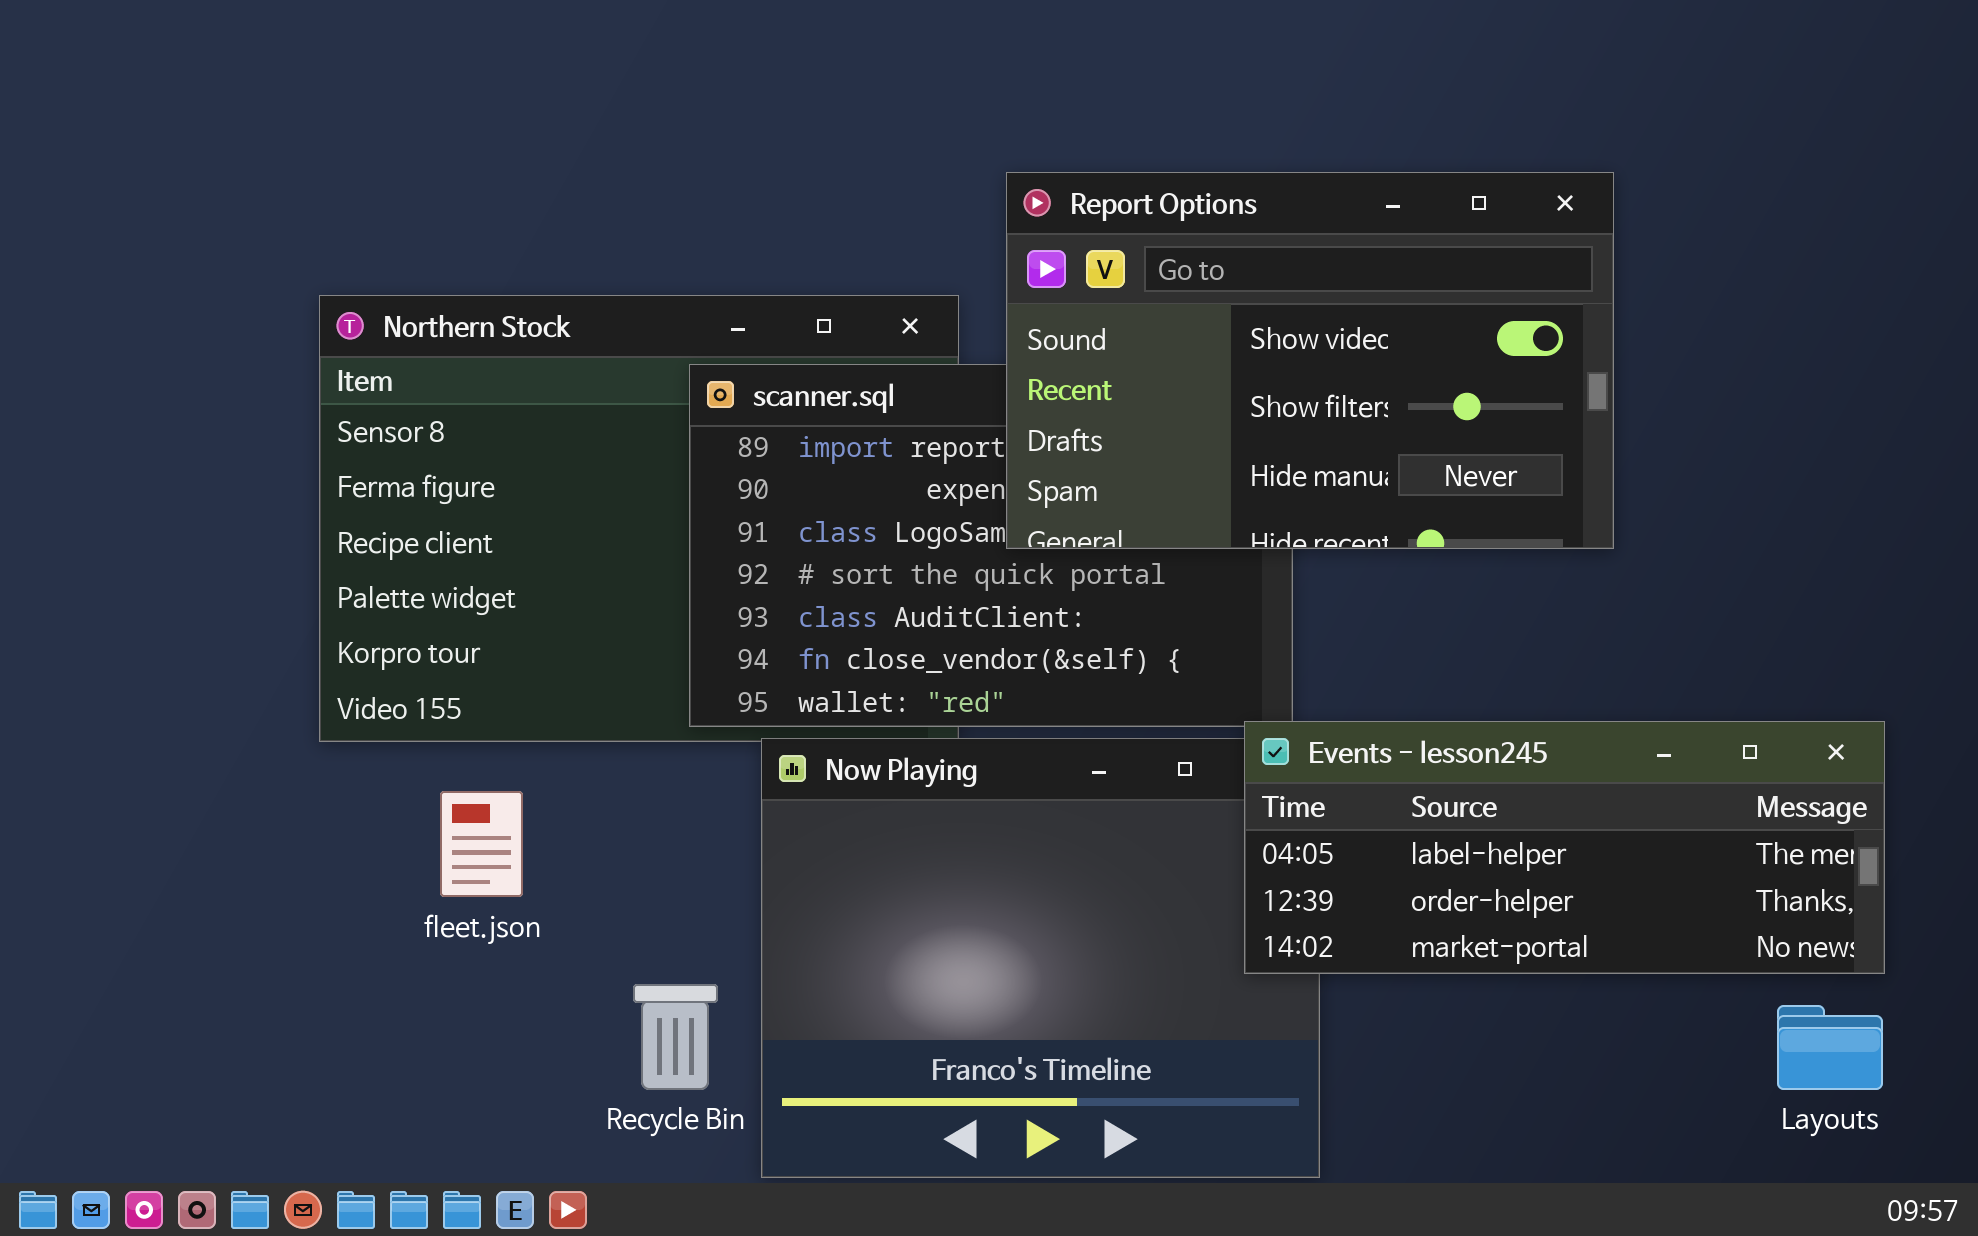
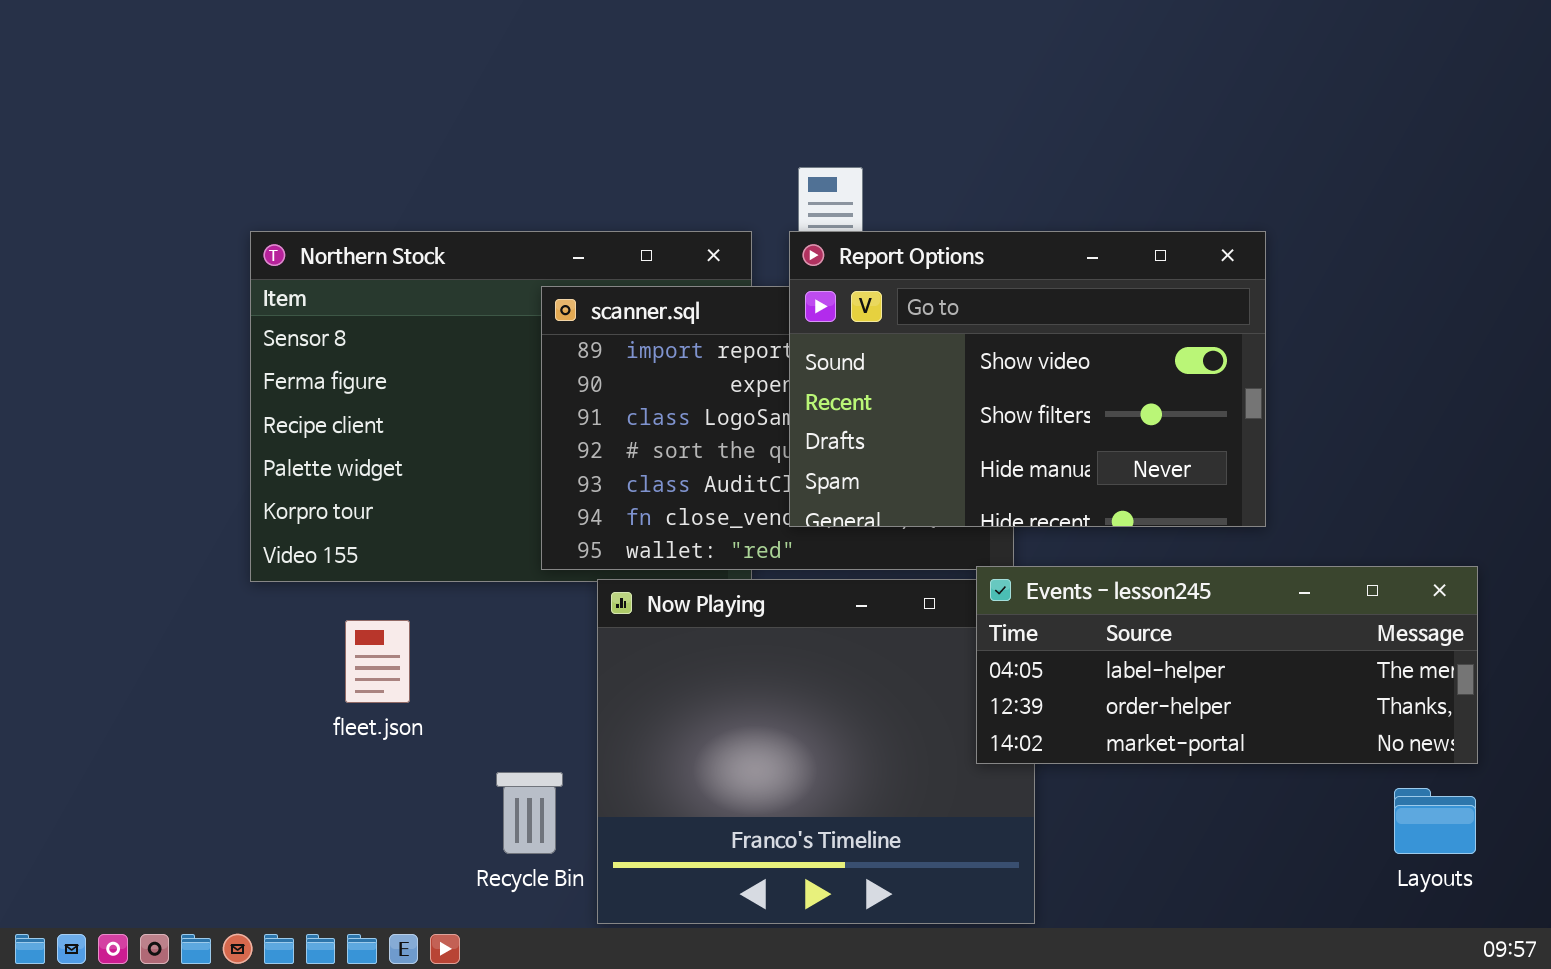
Report Options: [1006,172,1614,549] -> [789,231,1266,527], moved

